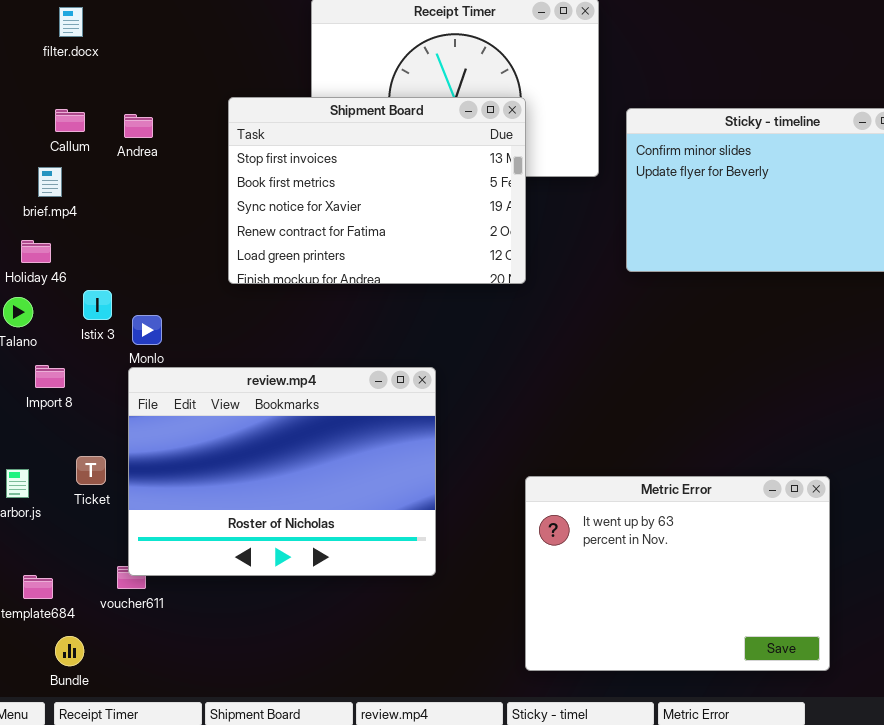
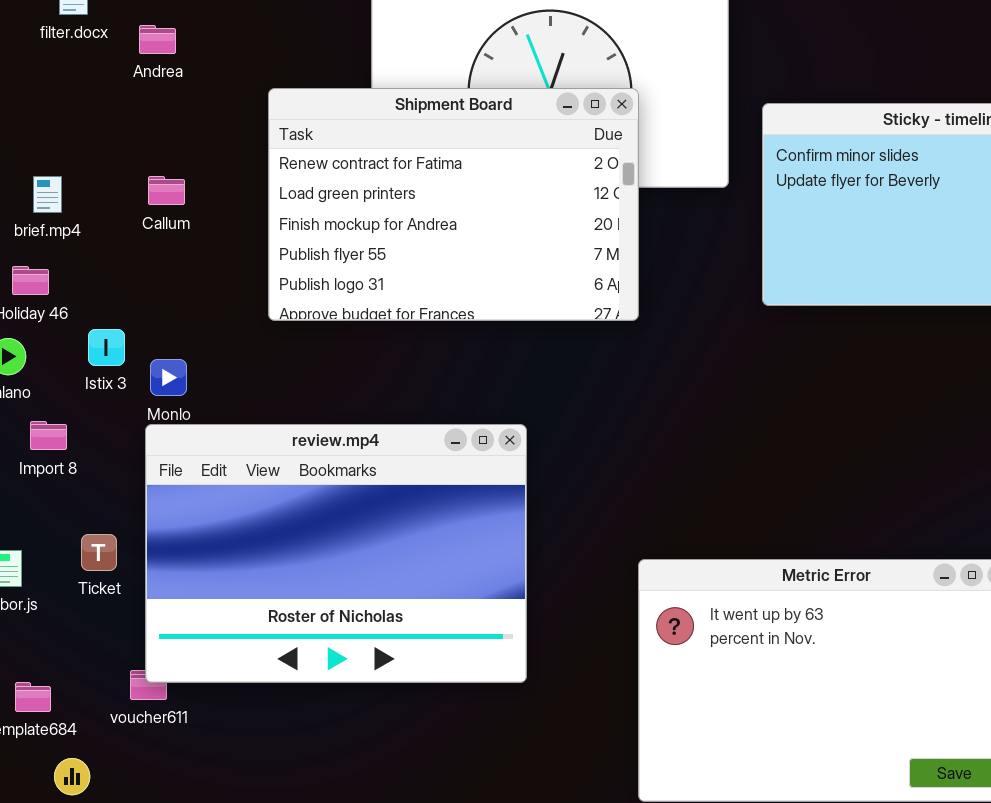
Shipment Board: [228,97,526,284] -> [268,88,639,321], scrolled down 3 rows
Callum: [55,109,85,132] -> [148,176,185,205], moved
Andrea: [124,114,153,138] -> [139,25,176,54], moved

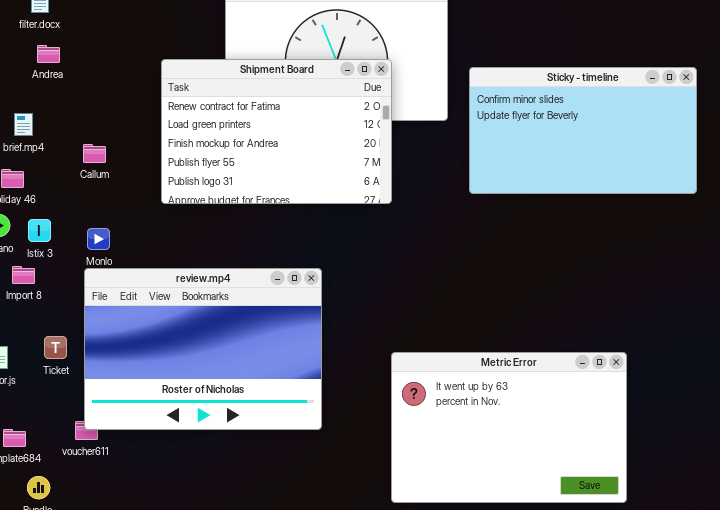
Andrea: [139,25,176,54] -> [37,45,60,63], moved
Callum: [148,176,185,205] -> [83,144,106,163], moved
Istix 3: [88,329,125,366] -> [28,219,51,242], moved

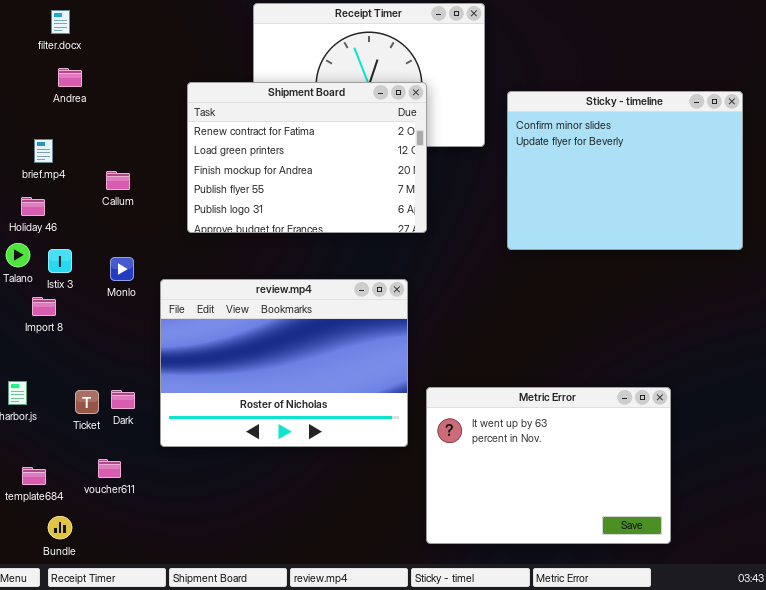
Sticky - timeline: [469,67,697,194] -> [507,91,743,250], resized
review.mp4: [84,268,322,430] -> [160,279,408,447], moved
Ticket: [44,336,67,359] -> [75,390,99,414], moved

